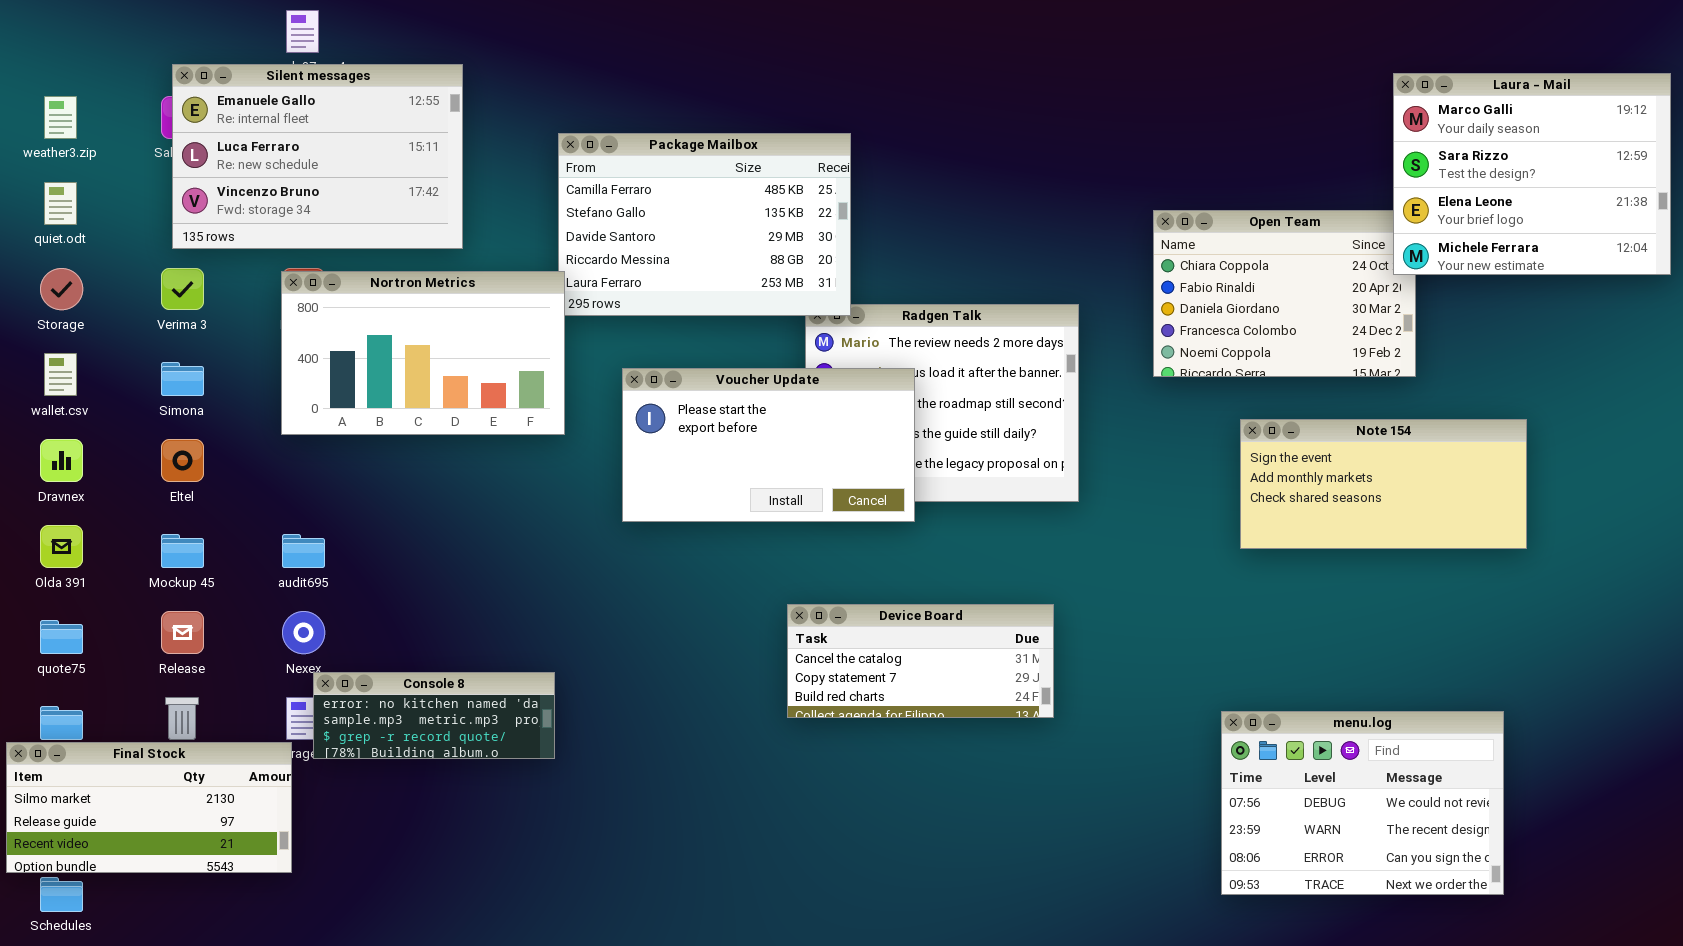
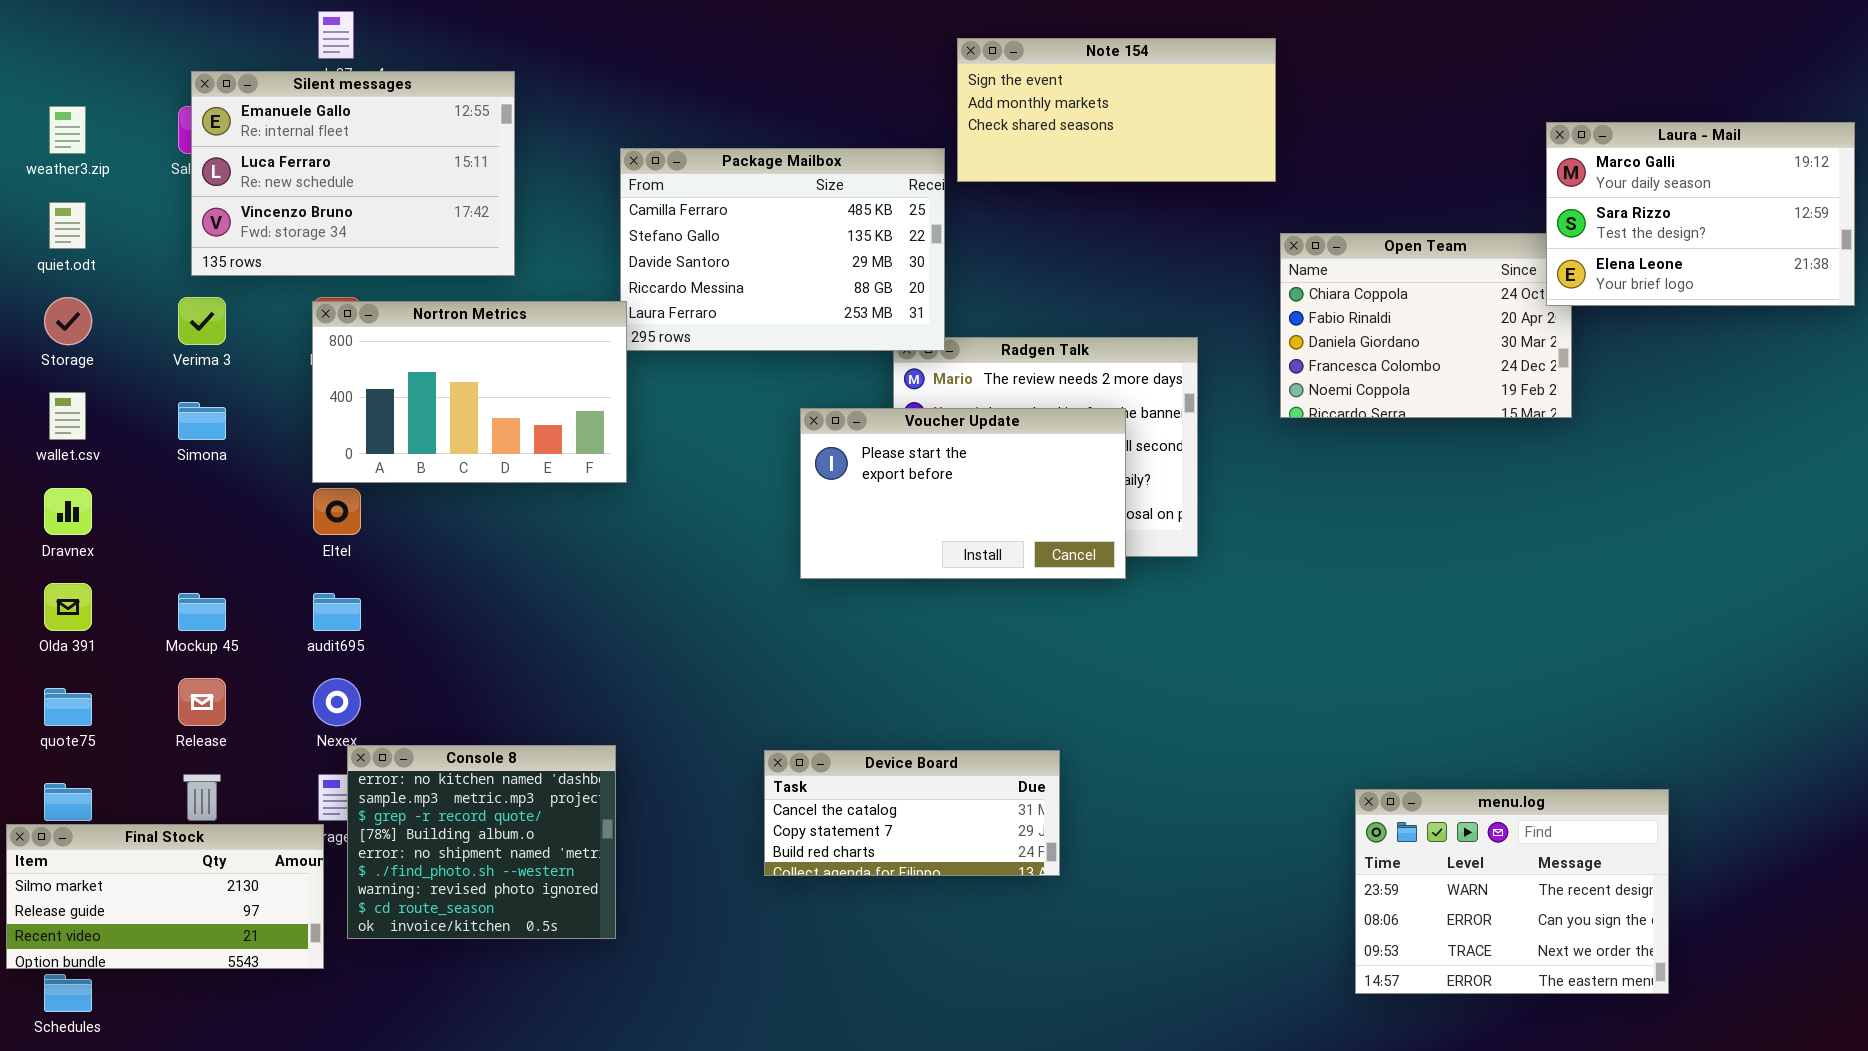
Laura - Mail: [1393,73,1671,275] -> [1546,122,1855,306], resized
Voucher Update: [622,368,915,522] -> [800,408,1126,579], moved
Note 154: [1240,419,1527,549] -> [957,38,1276,182], moved
Eltel: [161,439,204,482] -> [313,488,361,535], moved
Device Board: [787,604,1054,718] -> [764,750,1060,876], moved
Console 8: [313,672,555,759] -> [347,745,616,939], resized
menu.log: [1221,711,1504,895] -> [1355,789,1669,994], scrolled down 1 row

